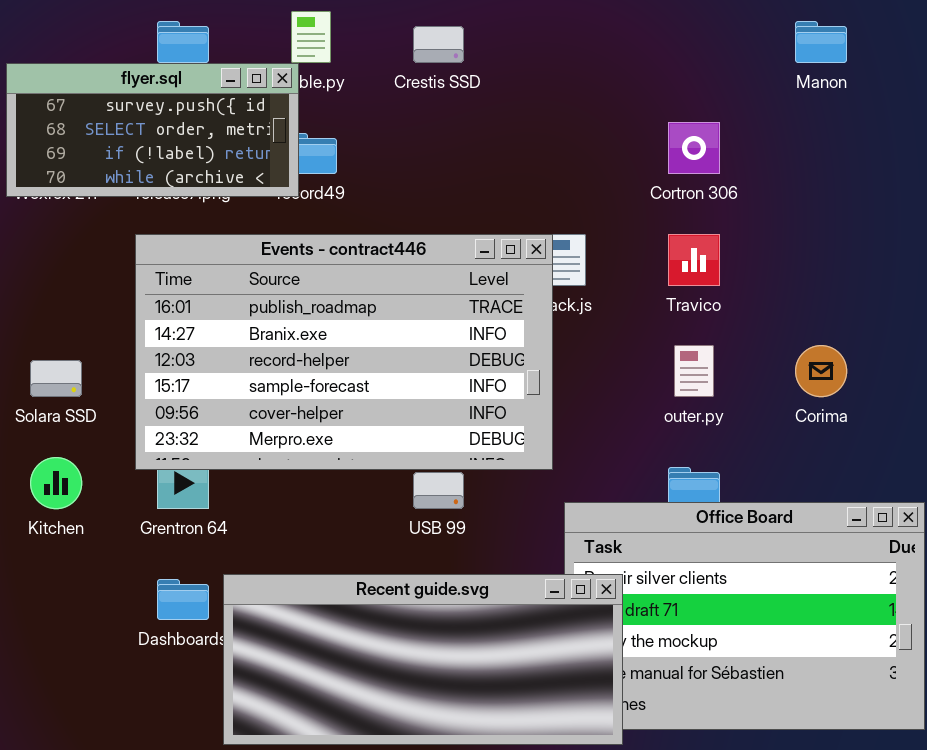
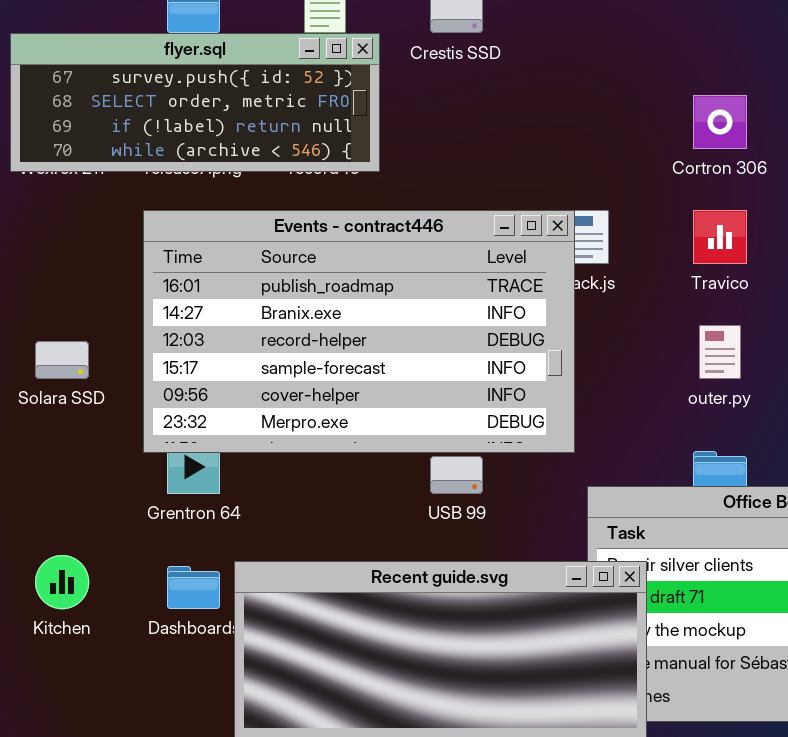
flyer.sql: [6,63,299,197] -> [10,33,380,172], resized
Kitchen: [30,457,82,509] -> [35,555,89,609], moved

